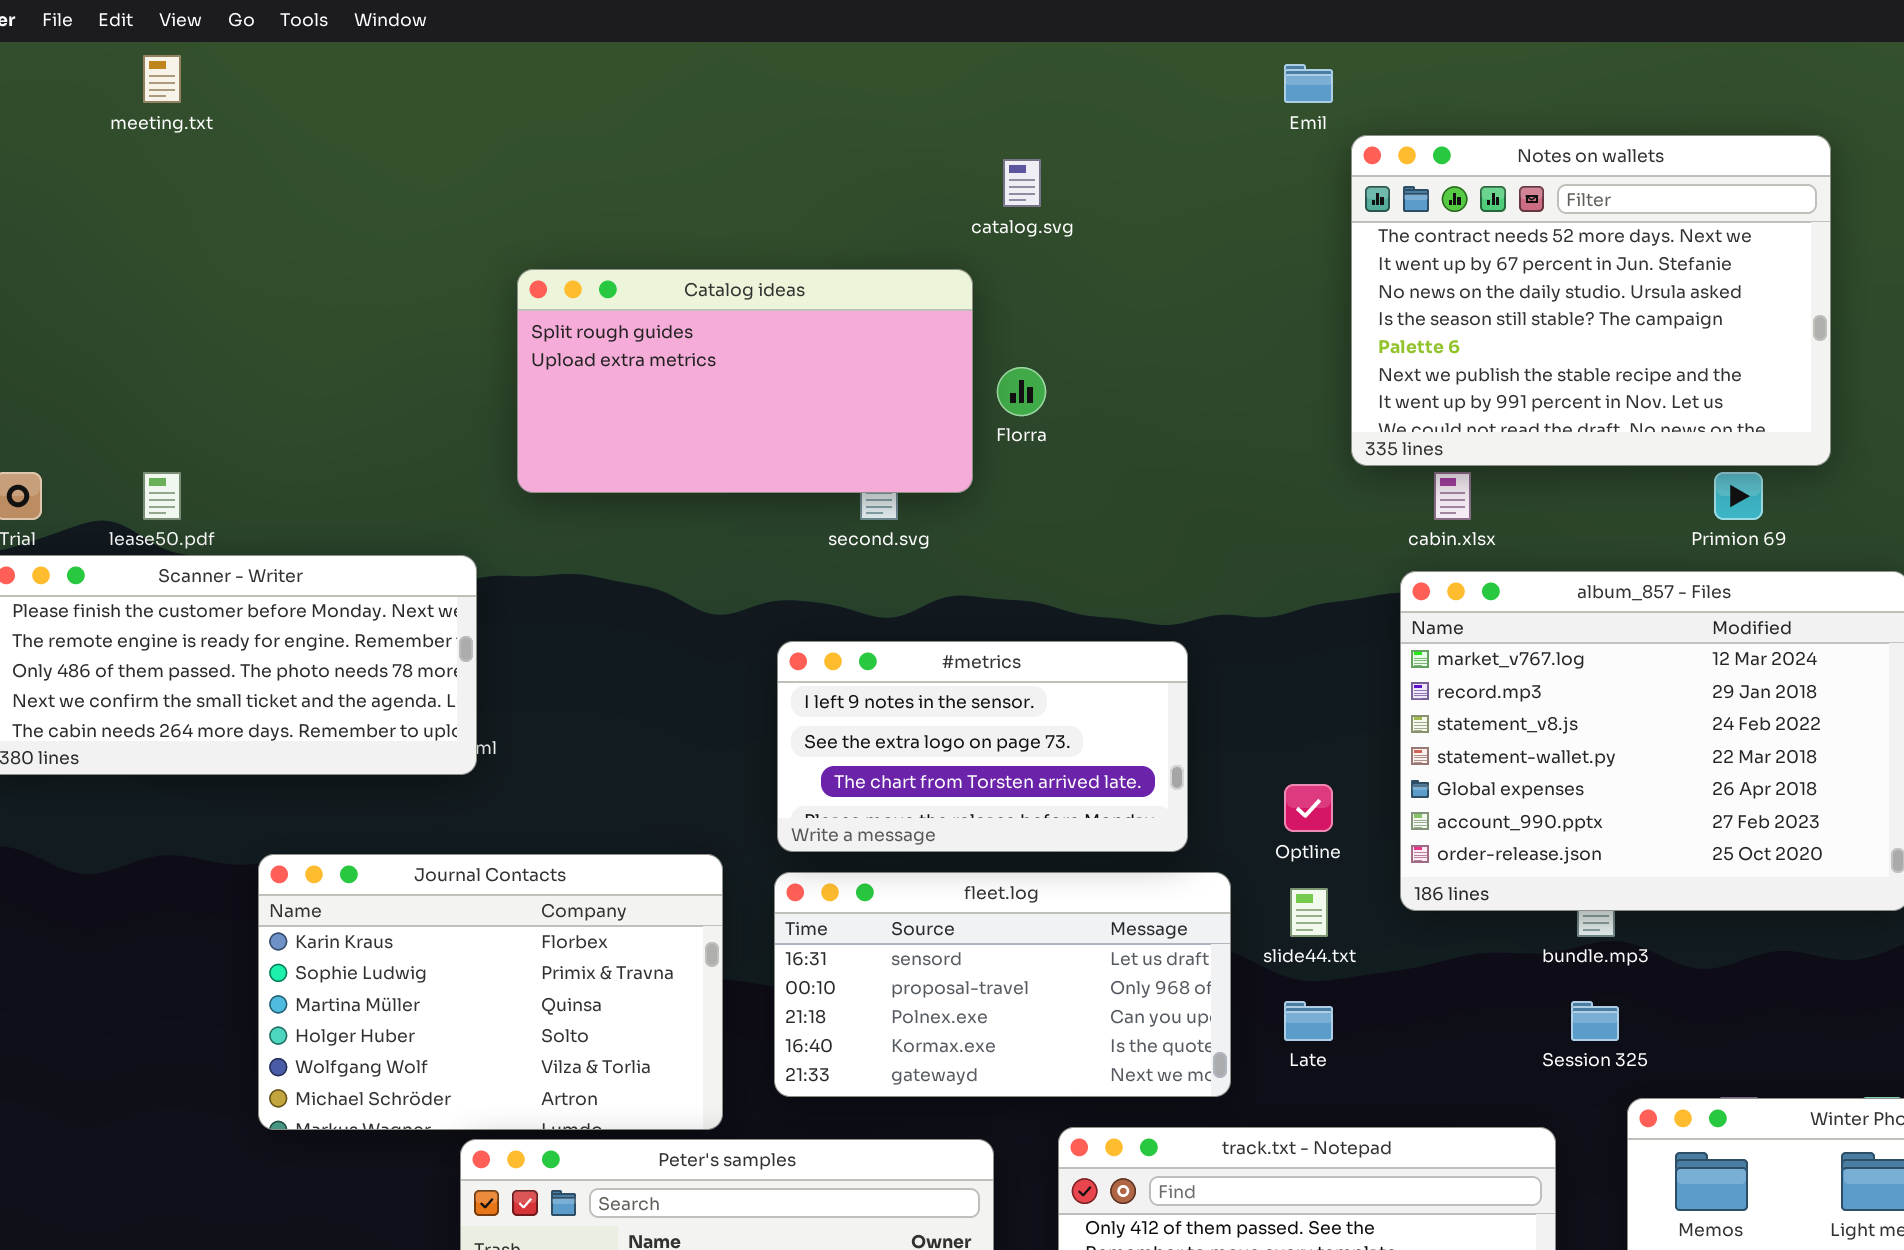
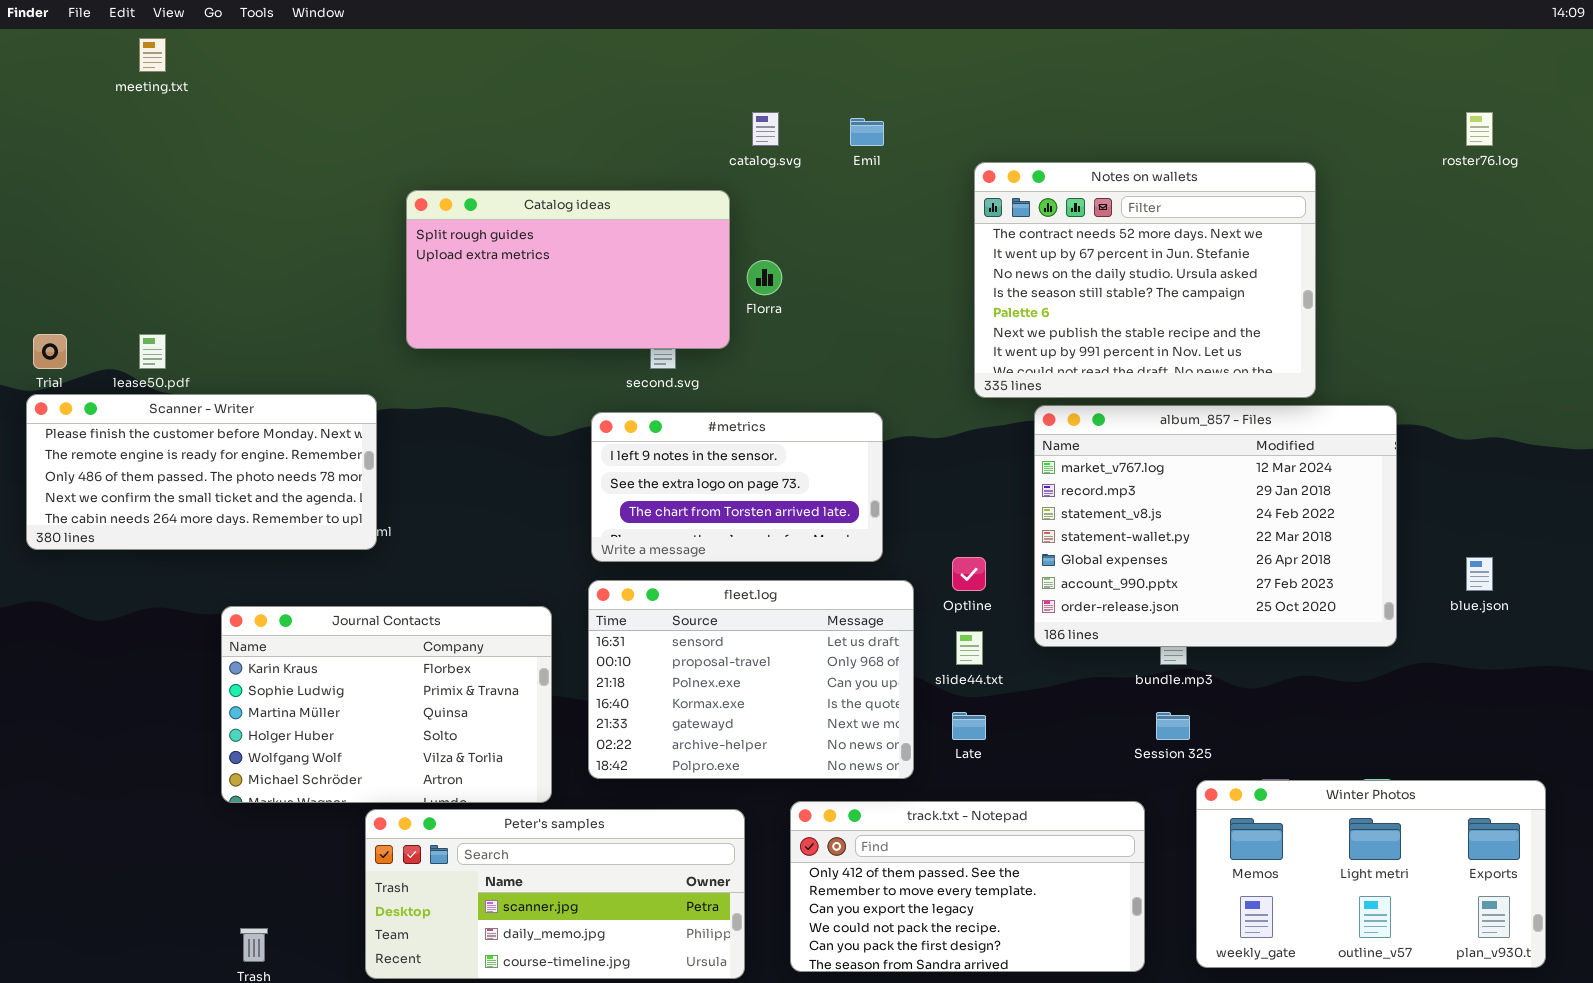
Emil: [1284,64,1333,103] -> [850,118,884,146], moved
Notes on wallets: [1351,135,1831,466] -> [974,162,1316,398], moved
#metrics: [777,641,1188,852] -> [591,412,883,562], moved
fleet.log: [774,872,1231,1097] -> [588,580,914,779], resized

